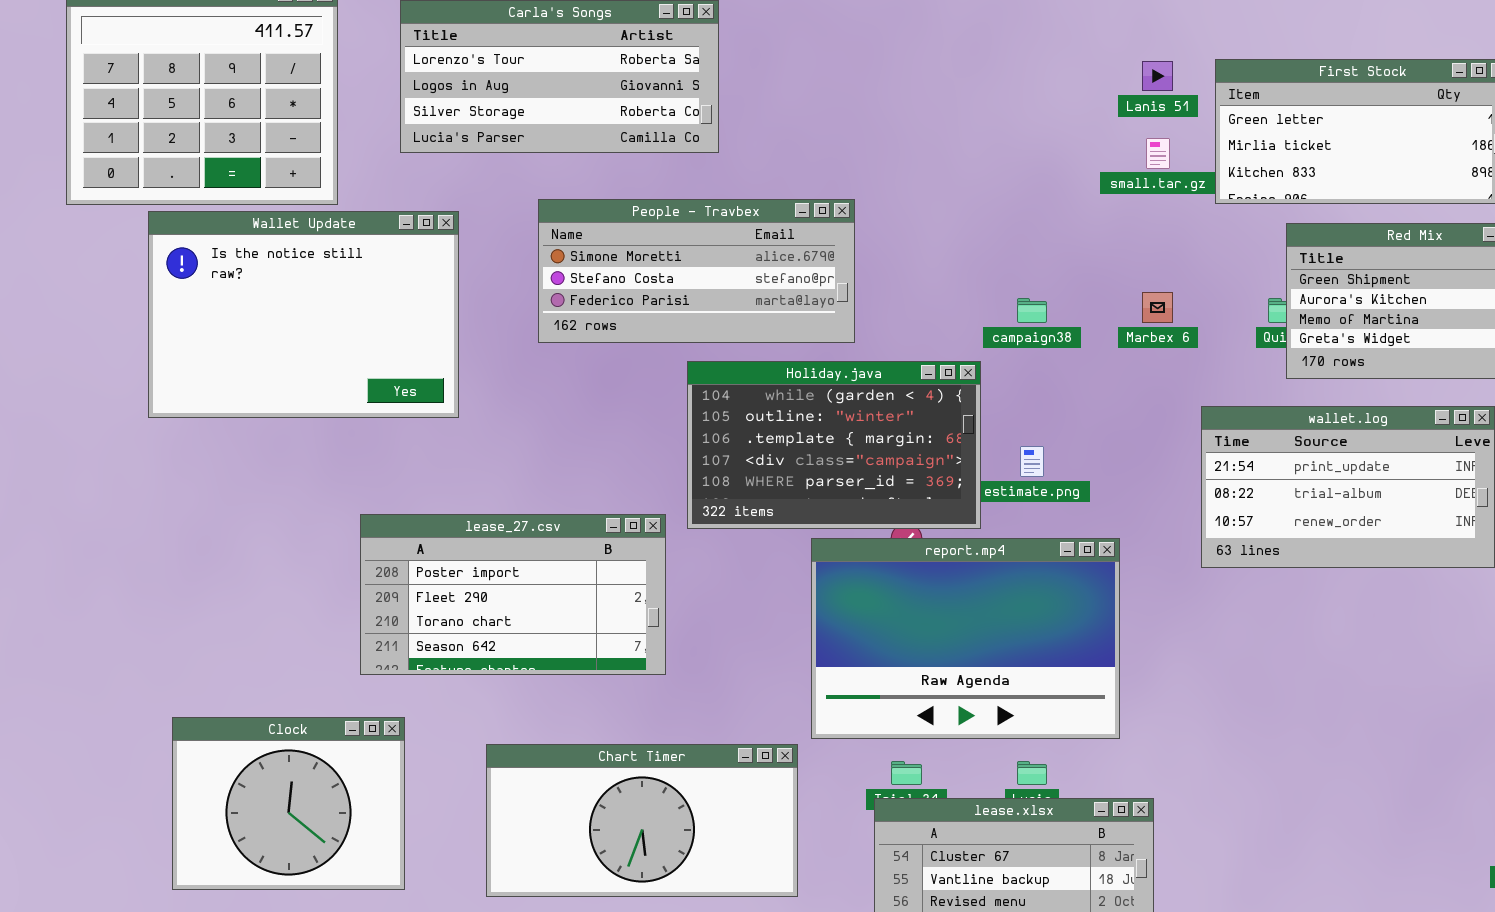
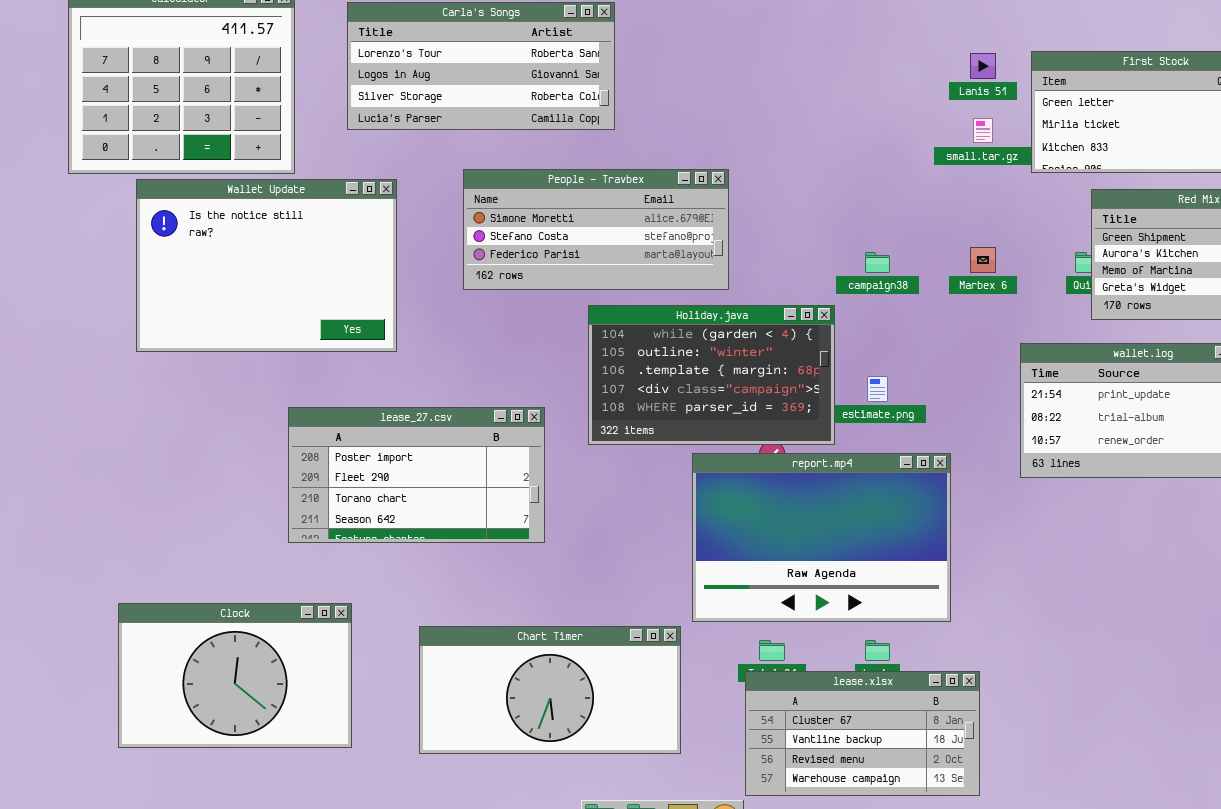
lease_27.csv: [360,514,666,675] -> [288,407,545,543], moved
Clock: [172,717,405,890] -> [118,603,352,748], resized

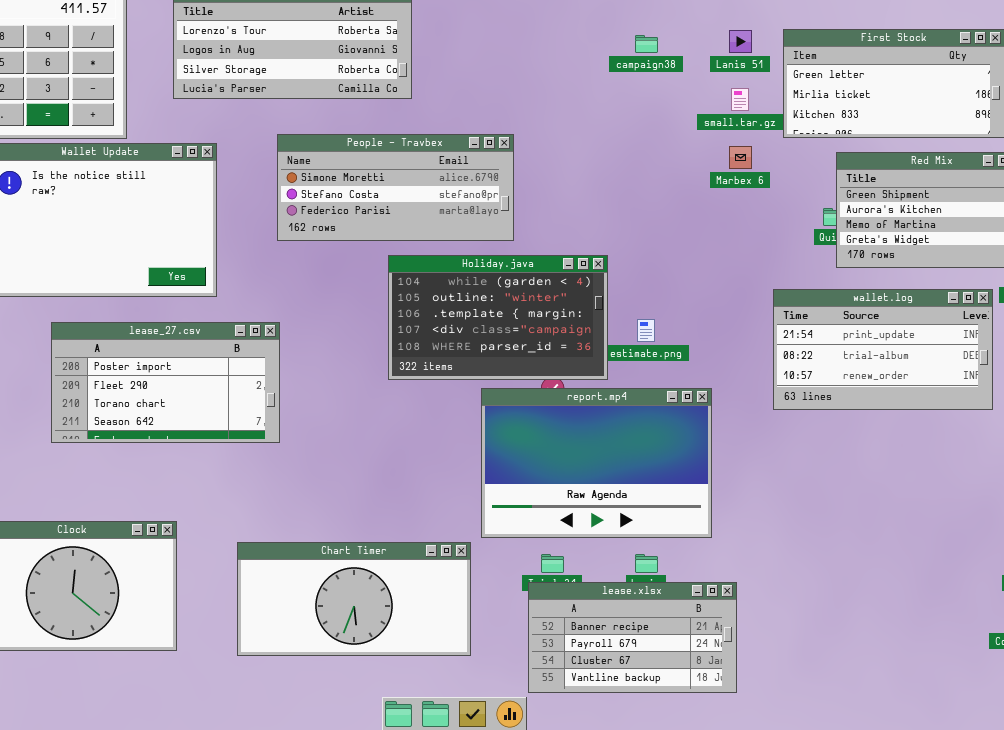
Marbex 6: [970,247,996,273] -> [729,146,752,169], moved
campaign38: [865,252,890,273] -> [635,35,658,53], moved
lease_27.csv: [288,407,545,543] -> [51,322,280,443], moved
lease.xlsx: [745,671,980,796] -> [528,582,737,693], scrolled up 2 rows

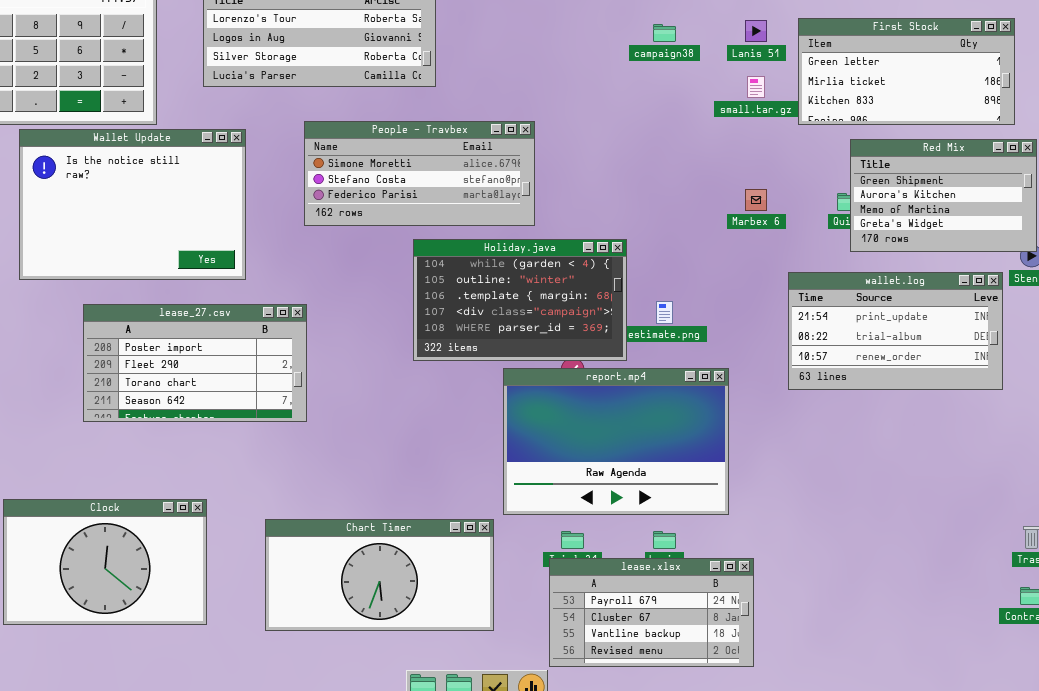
Marbex 6: [729,146,752,169] -> [745,189,767,211], moved
lease.xlsx: [528,582,737,693] -> [549,558,754,667], scrolled down 1 row

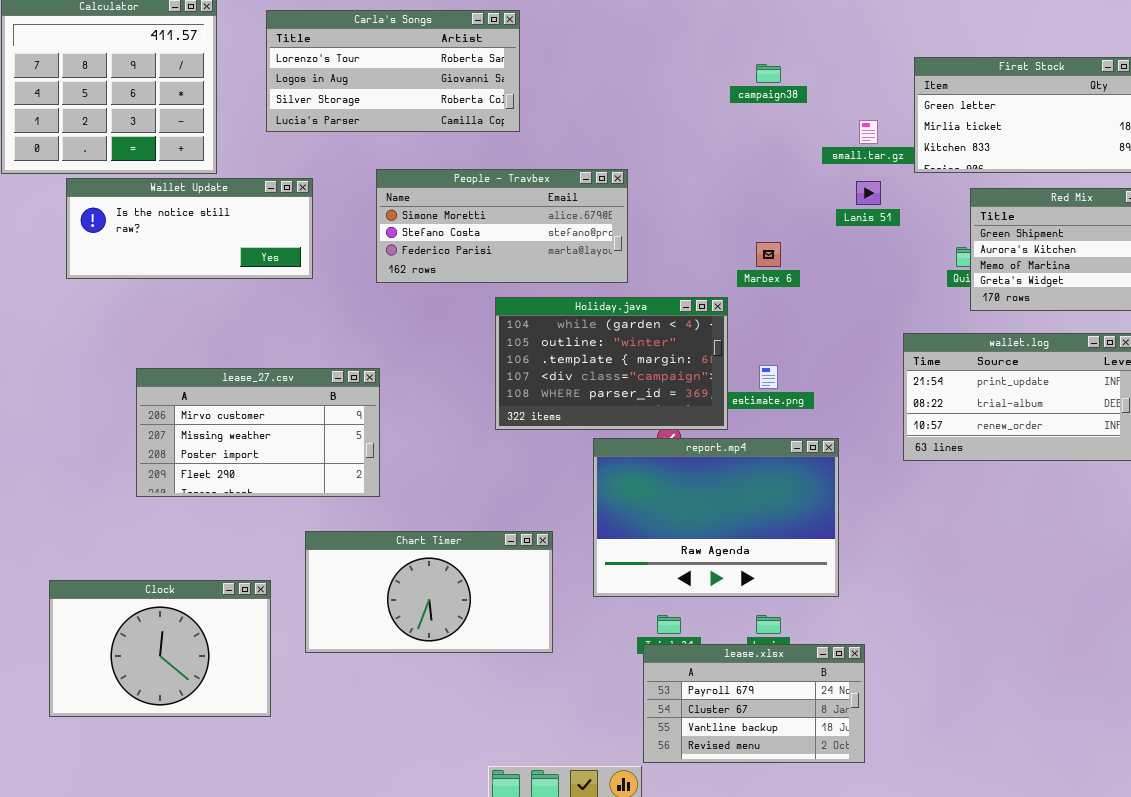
Lanis 51: [745,20,767,42] -> [856,181,881,205], moved
Wallet Update: [19,129,246,280] -> [66,178,313,279], resized
Marbex 6: [745,189,767,211] -> [756,242,781,267], moved
lease_27.csv: [83,304,307,422] -> [136,368,380,497], scrolled up 2 rows
Chart Timer: [265,519,494,631] -> [305,531,553,653], moved

